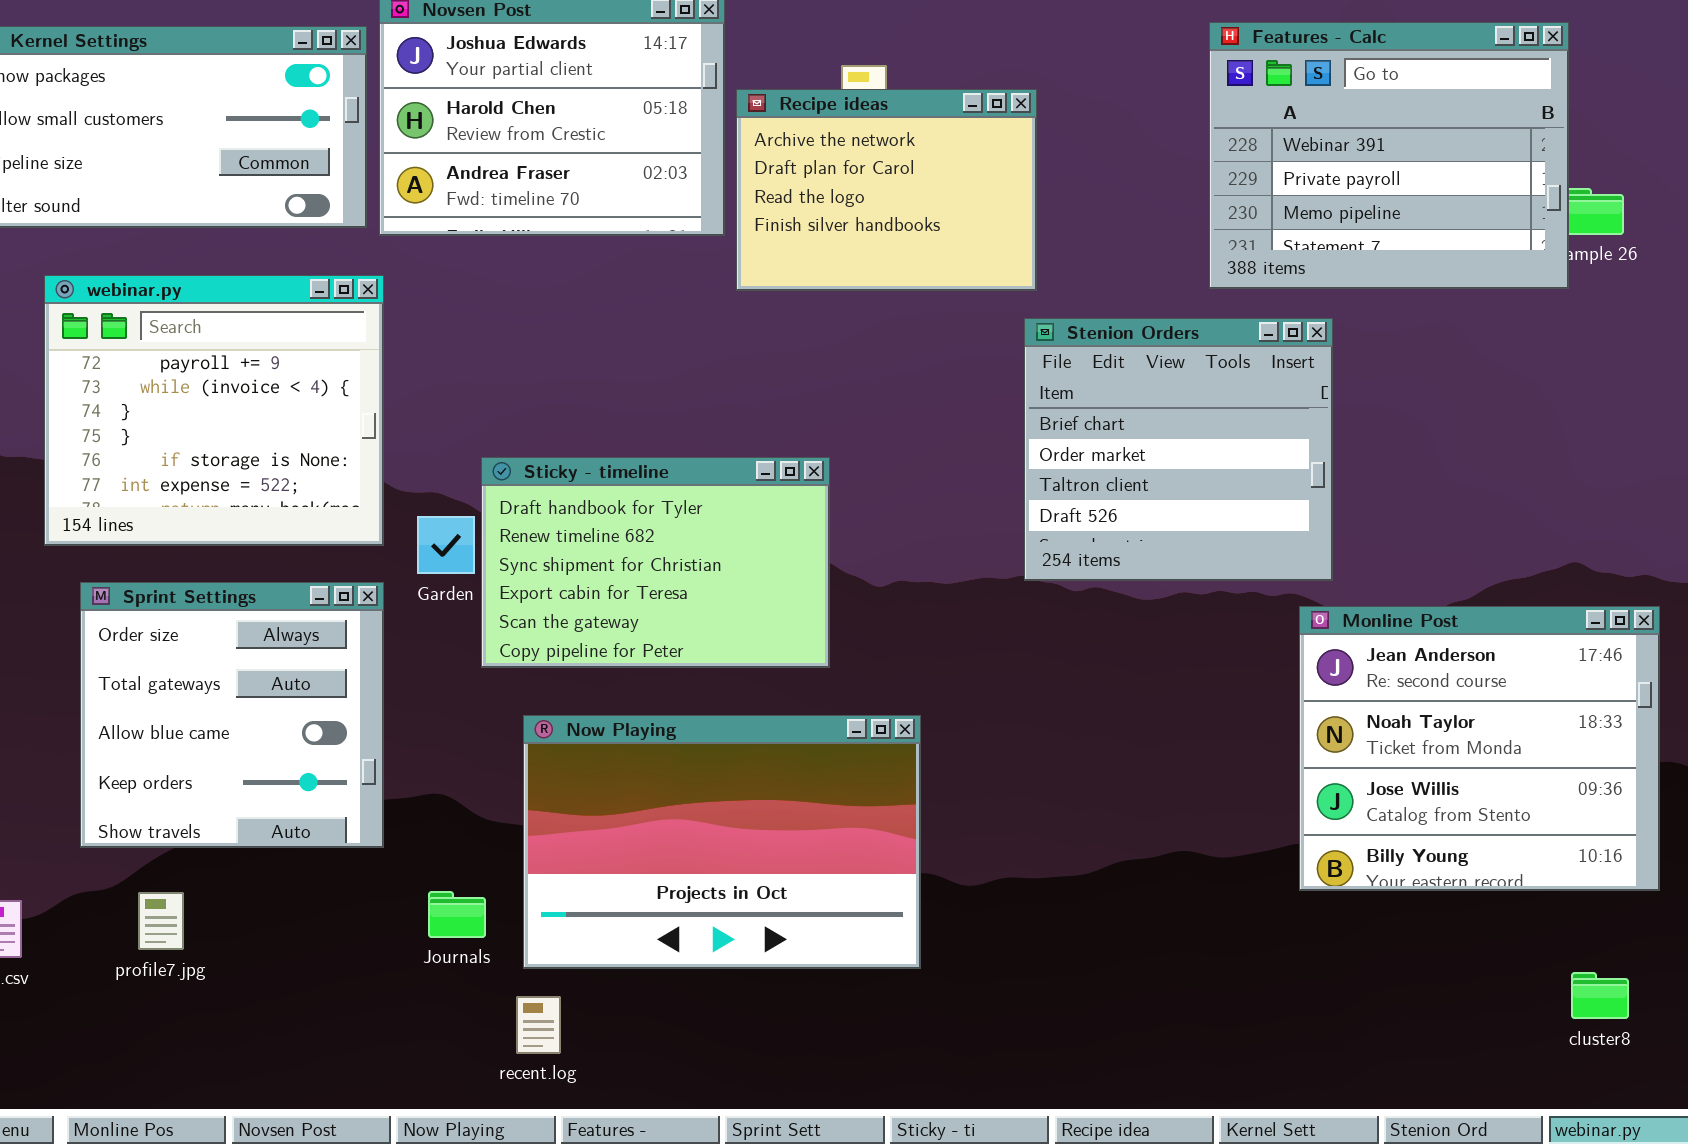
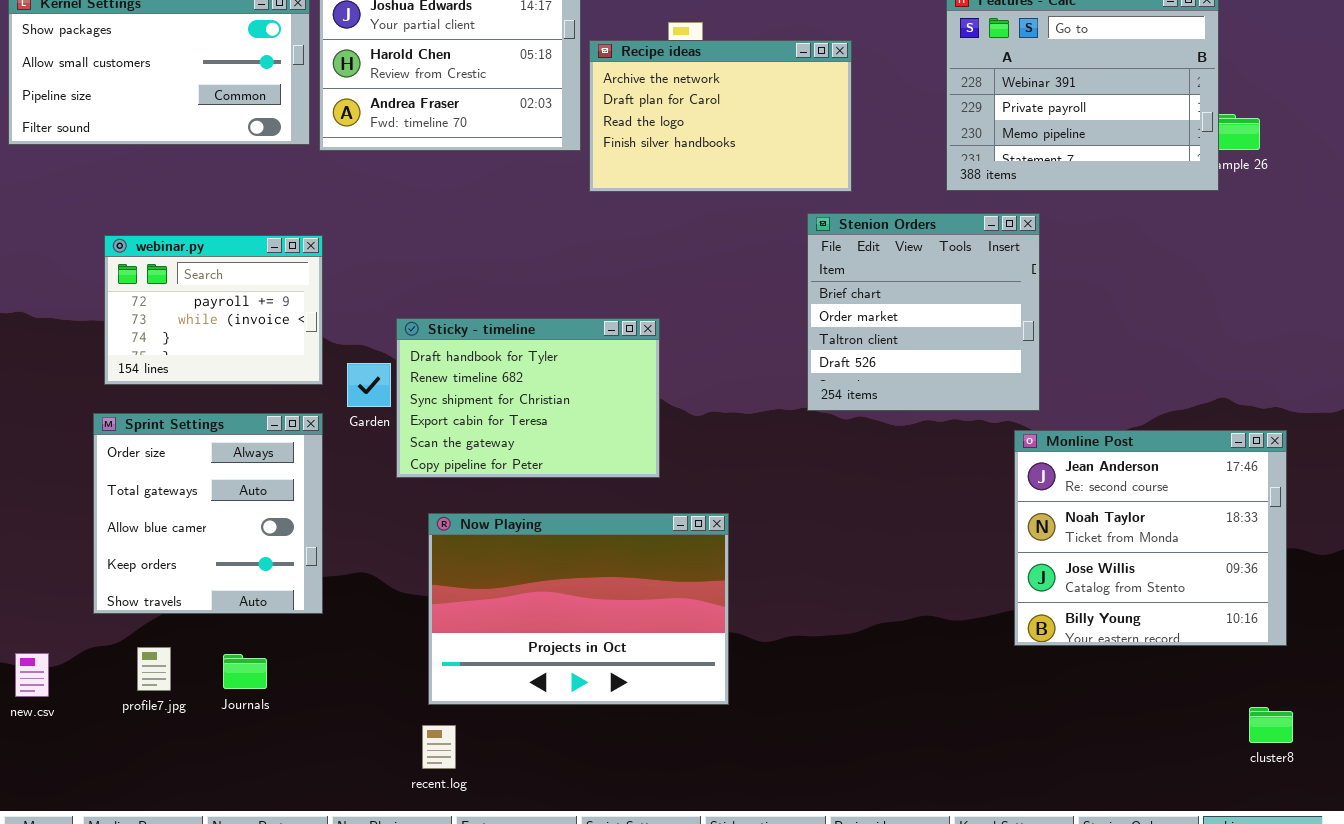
Recipe ideas: [736,89,1037,291] -> [589,40,852,192], resized
webinar.py: [44,275,384,546] -> [104,235,323,385], resized
Journals: [428,891,486,938] -> [223,654,267,689], moved
cluster8: [1571,972,1629,1019] -> [1249,707,1293,743], moved

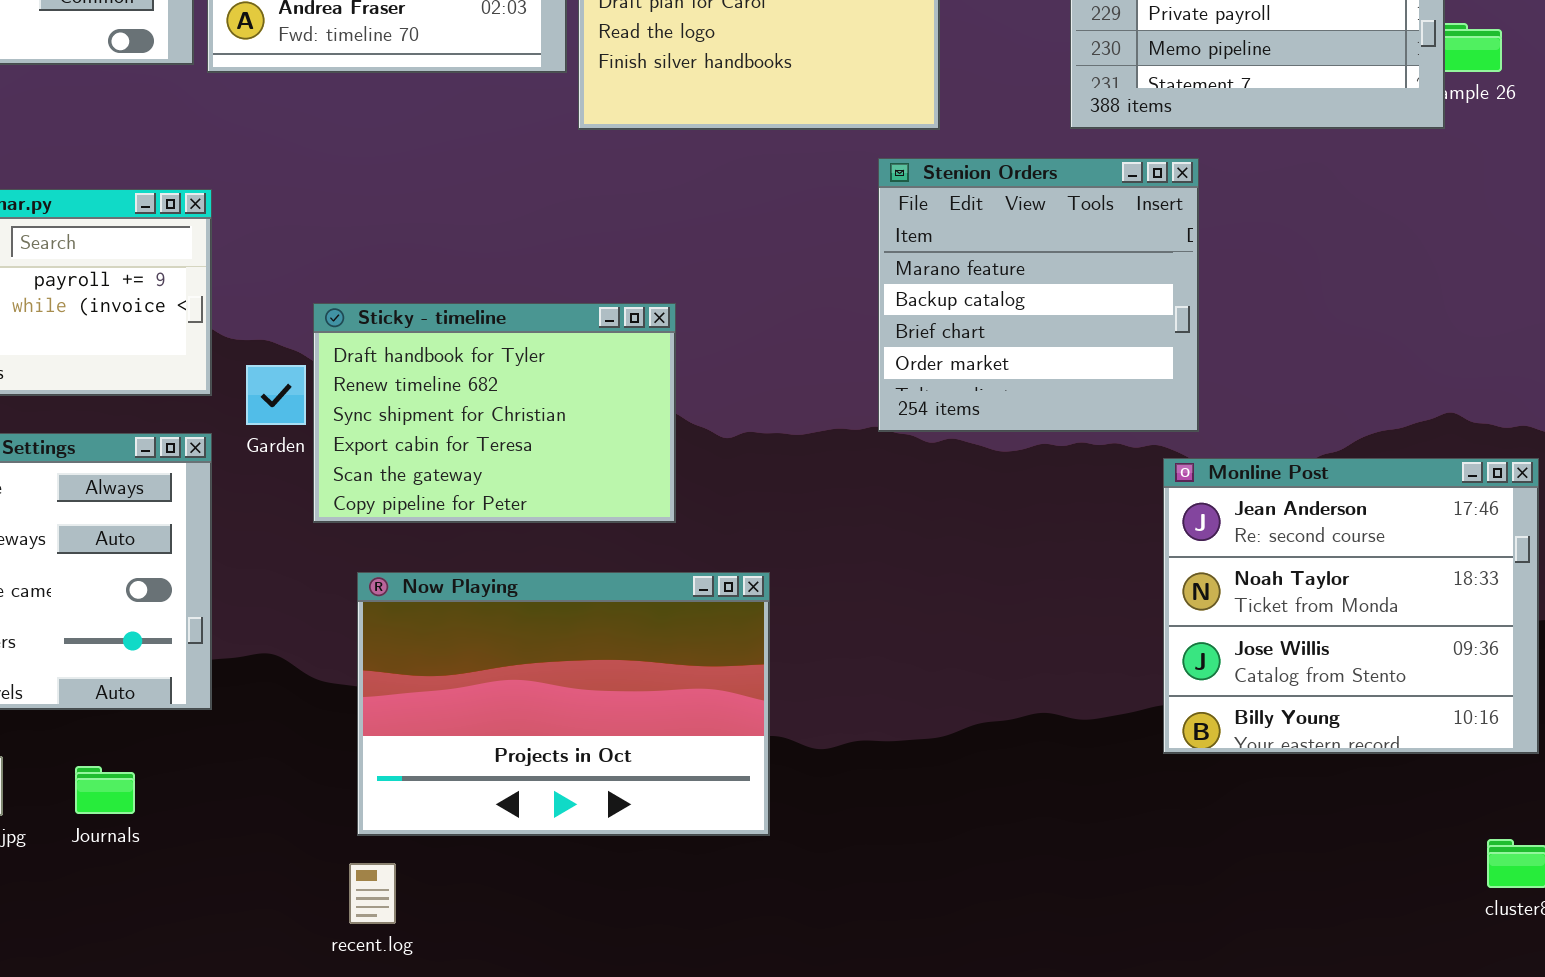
Stenion Orders: [807,213,1040,411] -> [878,158,1199,432], scrolled up 2 rows

